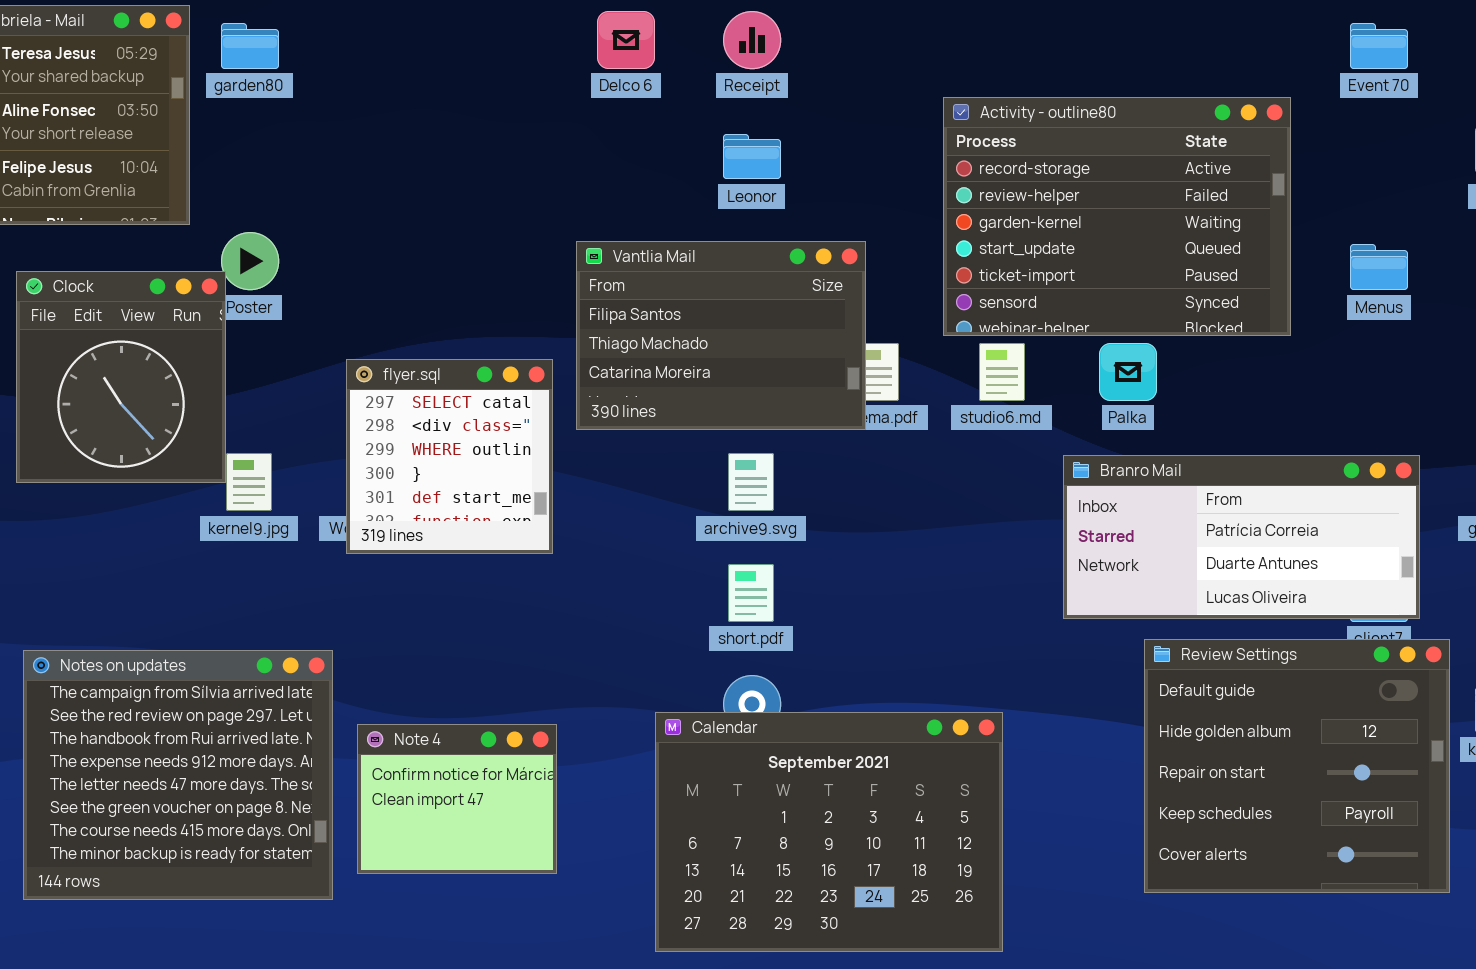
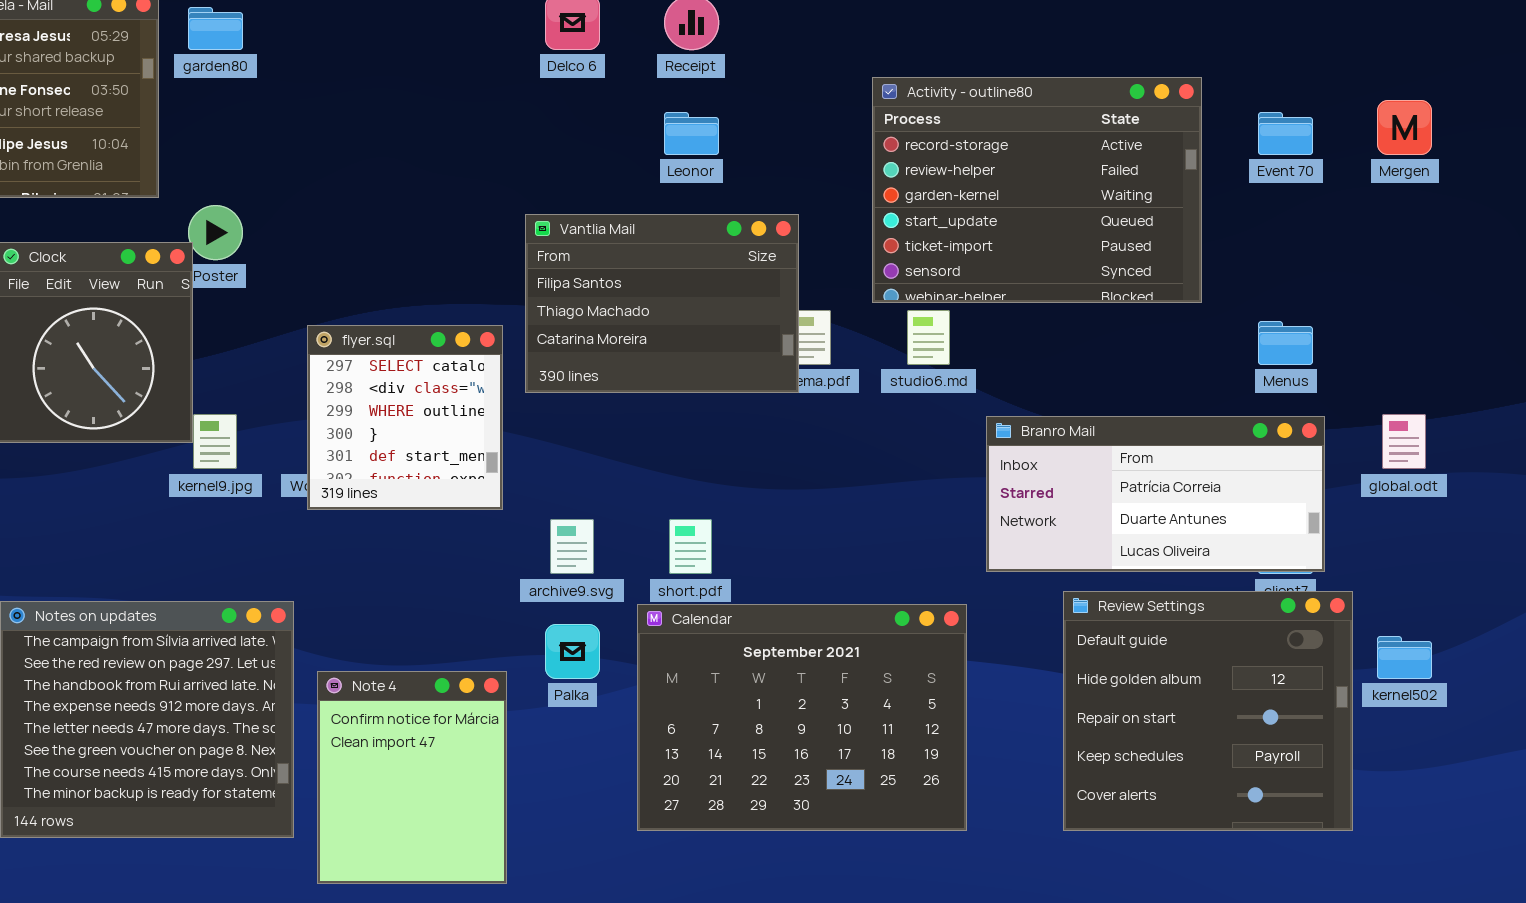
Event 70: [1350,23,1408,69] -> [1258,112,1313,155], moved
Menus: [1350,244,1408,290] -> [1258,321,1313,365], moved
Palka: [1099,343,1157,401] -> [545,624,600,679], moved
archive9.svg: [728,453,774,511] -> [550,519,594,574], moved
Calendar: [655,712,1003,952] -> [637,604,967,831], moved
Note 4: [357,724,557,874] -> [317,671,507,884], resized

